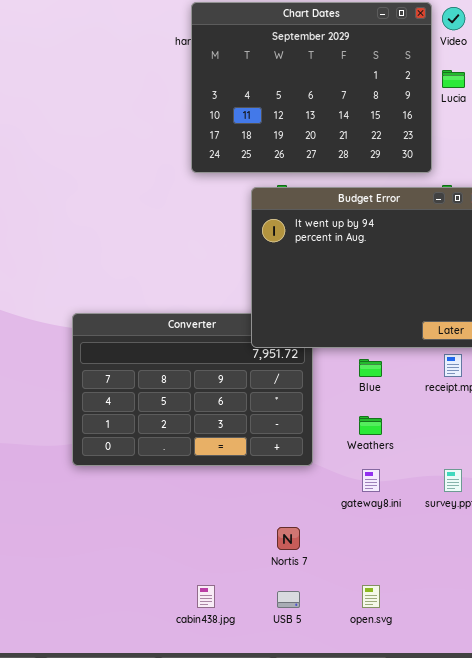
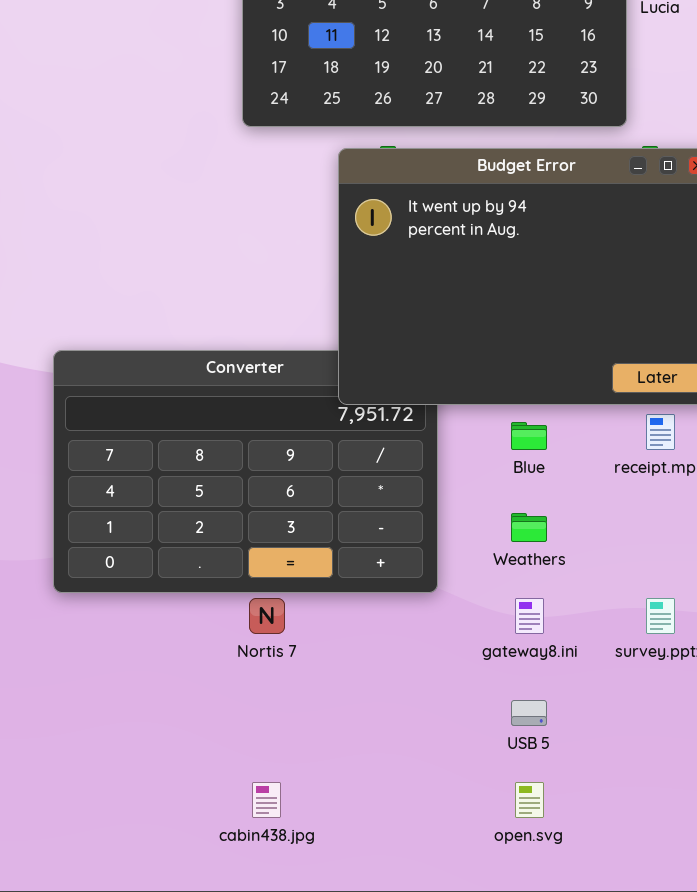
Nortis 7: [277,527,300,550] -> [249,598,285,634], moved
USB 5: [277,591,300,608] -> [511,700,547,726], moved

